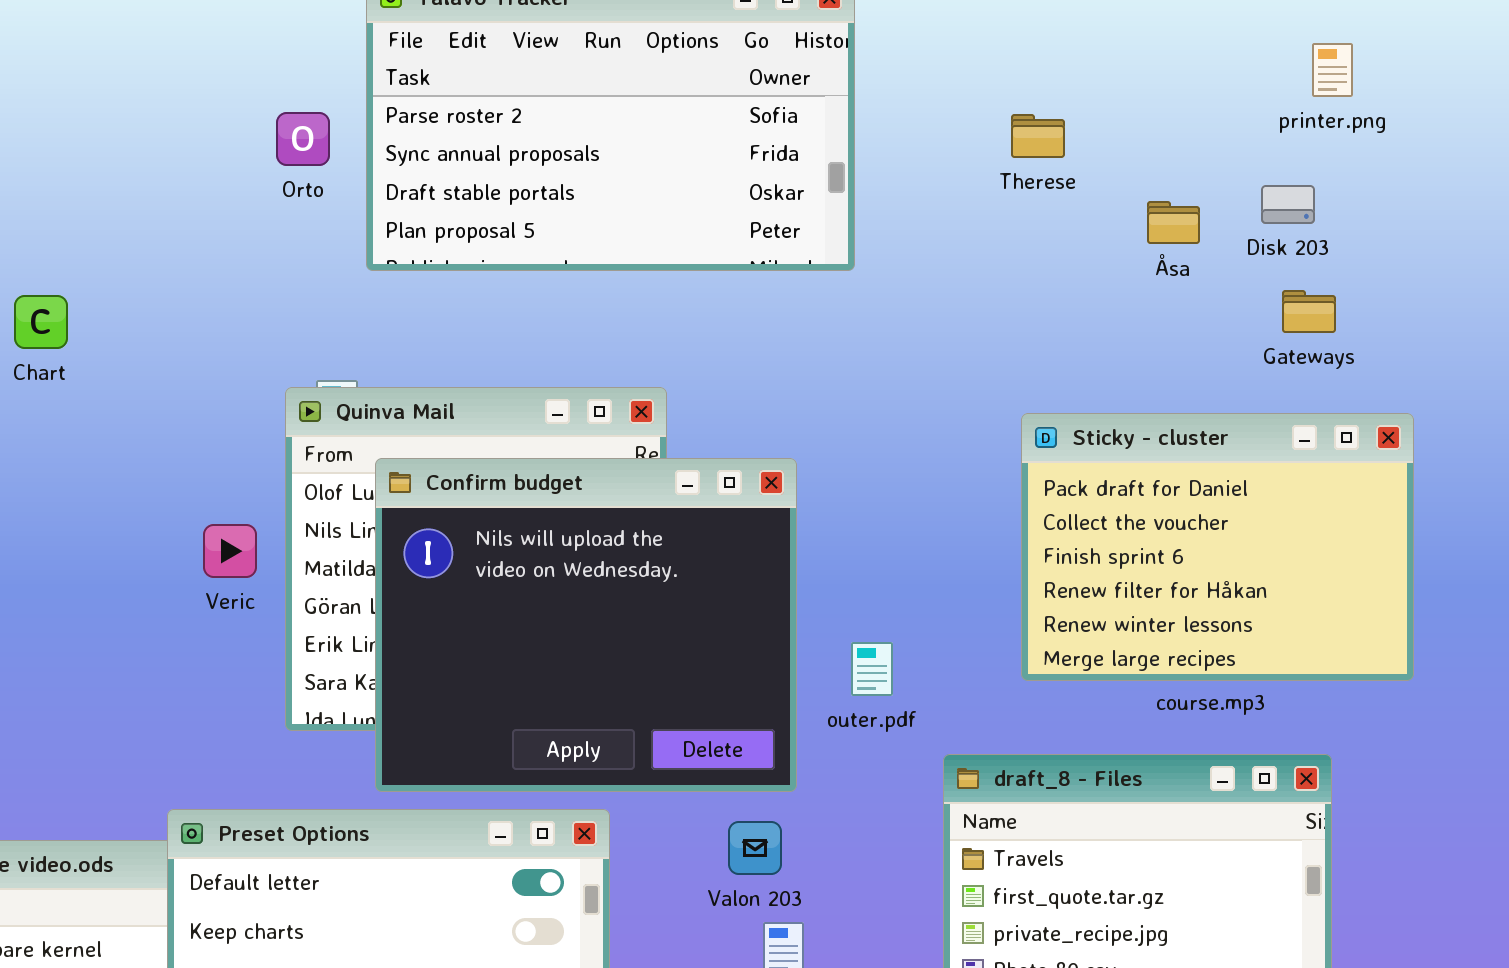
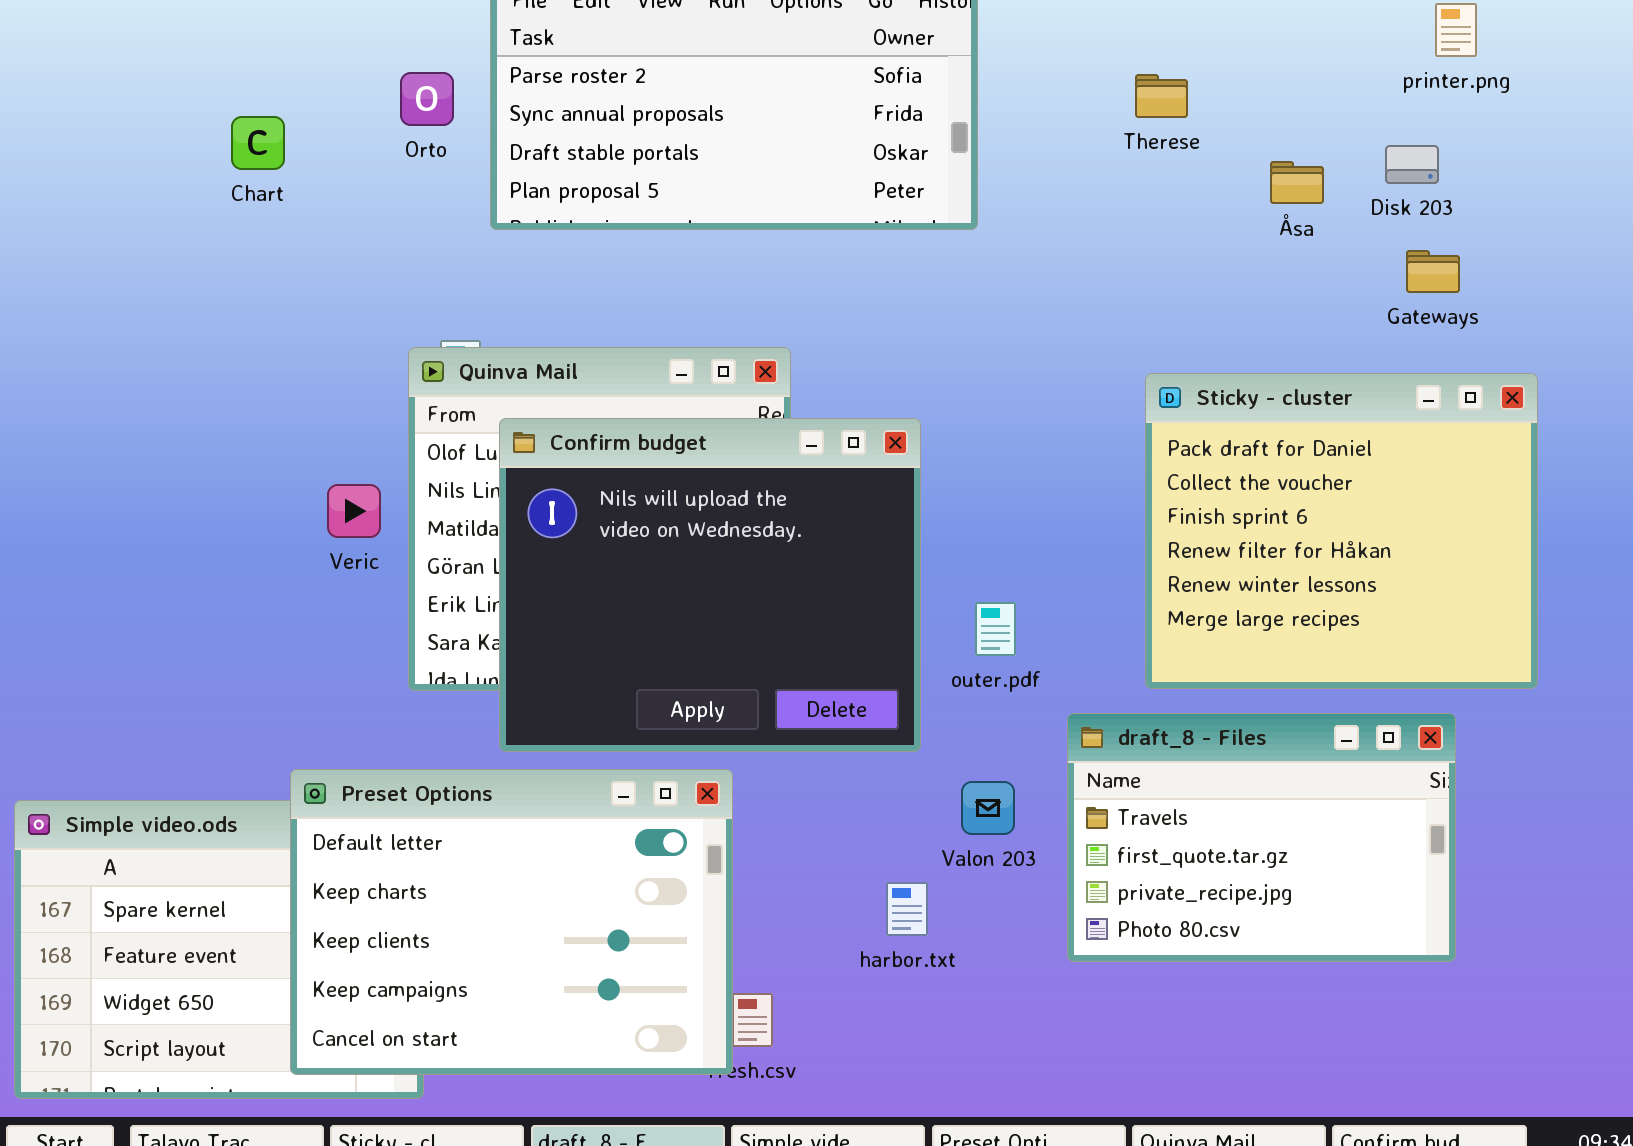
Chart: [14,295,68,349] -> [231,116,285,170], moved
Sticky - cluster: [1021,413,1414,681] -> [1145,373,1538,689], resized
Valon 203: [728,821,782,875] -> [961,781,1015,835], moved

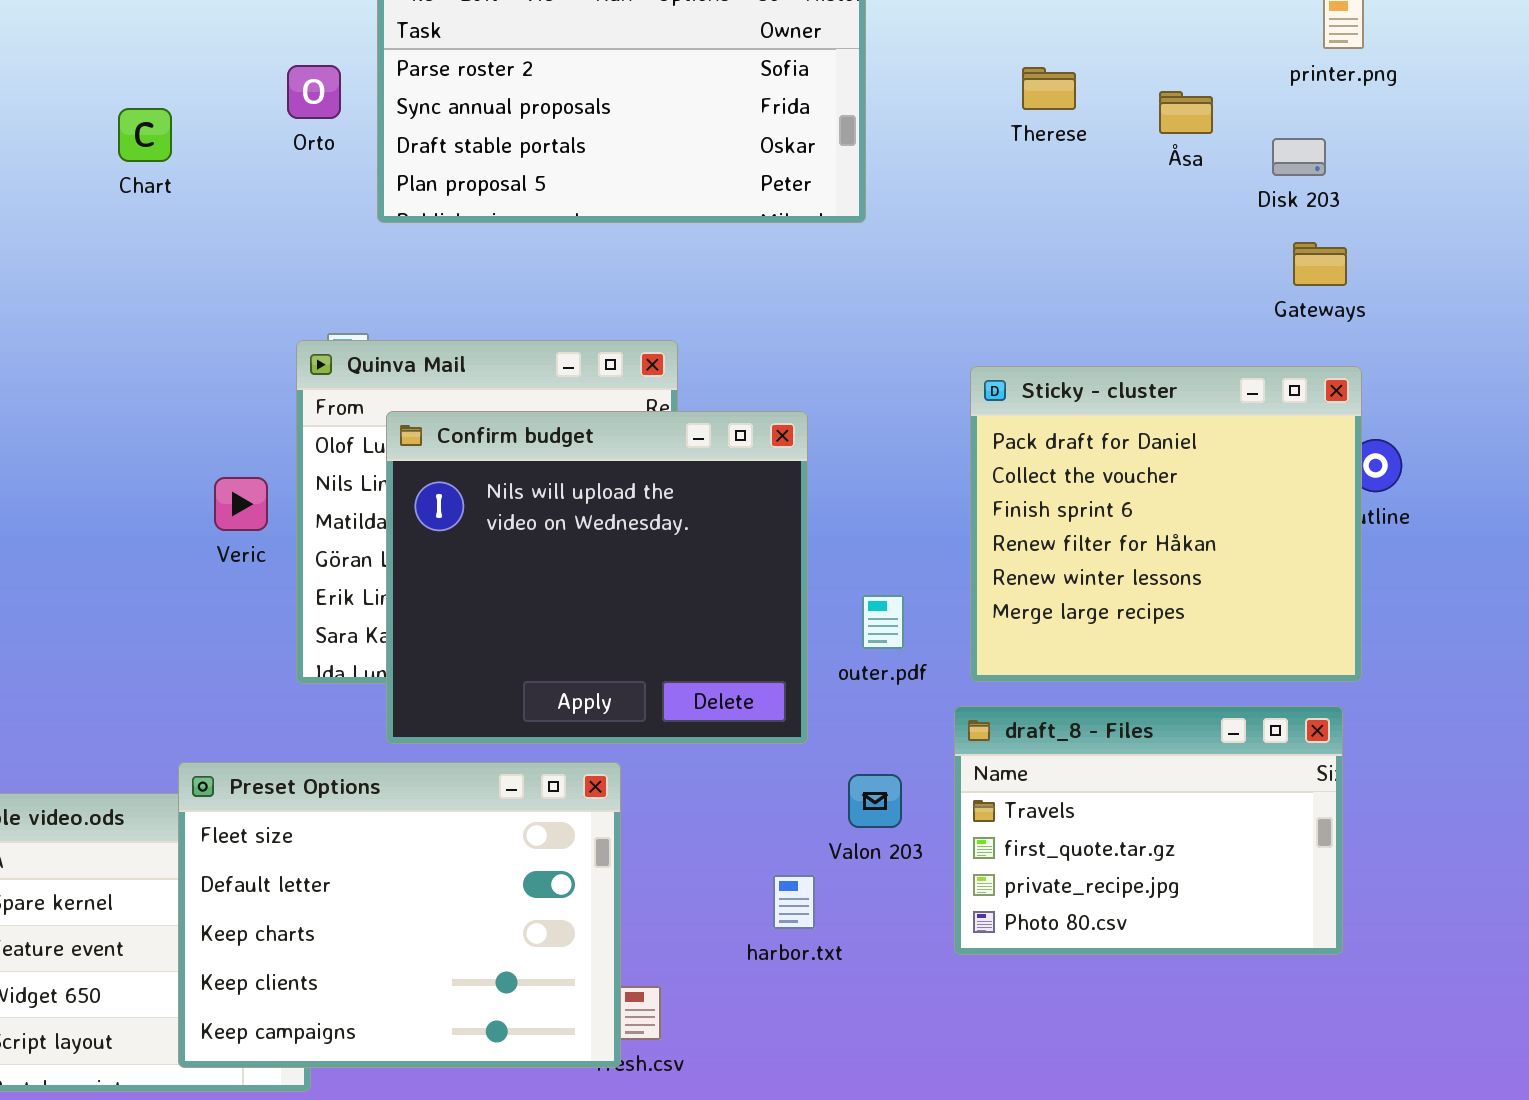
Åsa: [1270,161,1324,204] -> [1159,91,1213,134], moved
Sticky - cluster: [1145,373,1538,689] -> [970,366,1362,682], moved
Preset Options: [290,769,733,1075] -> [178,762,621,1068], scrolled up 1 row

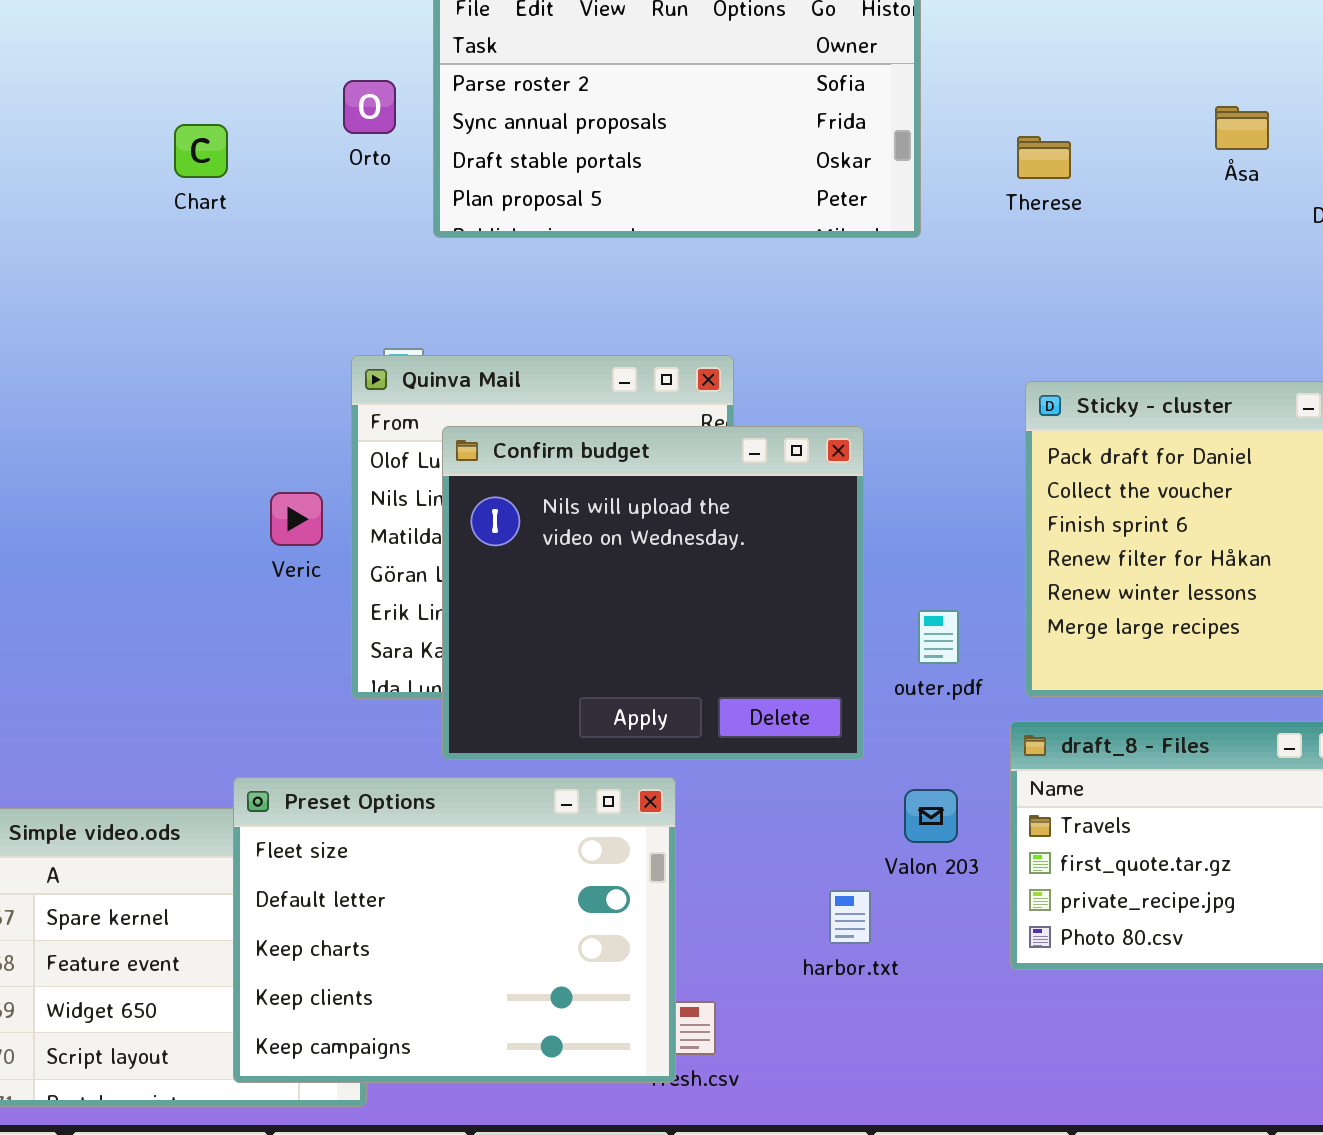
Therese: [1022,67,1076,110] -> [1017,136,1071,179], moved

